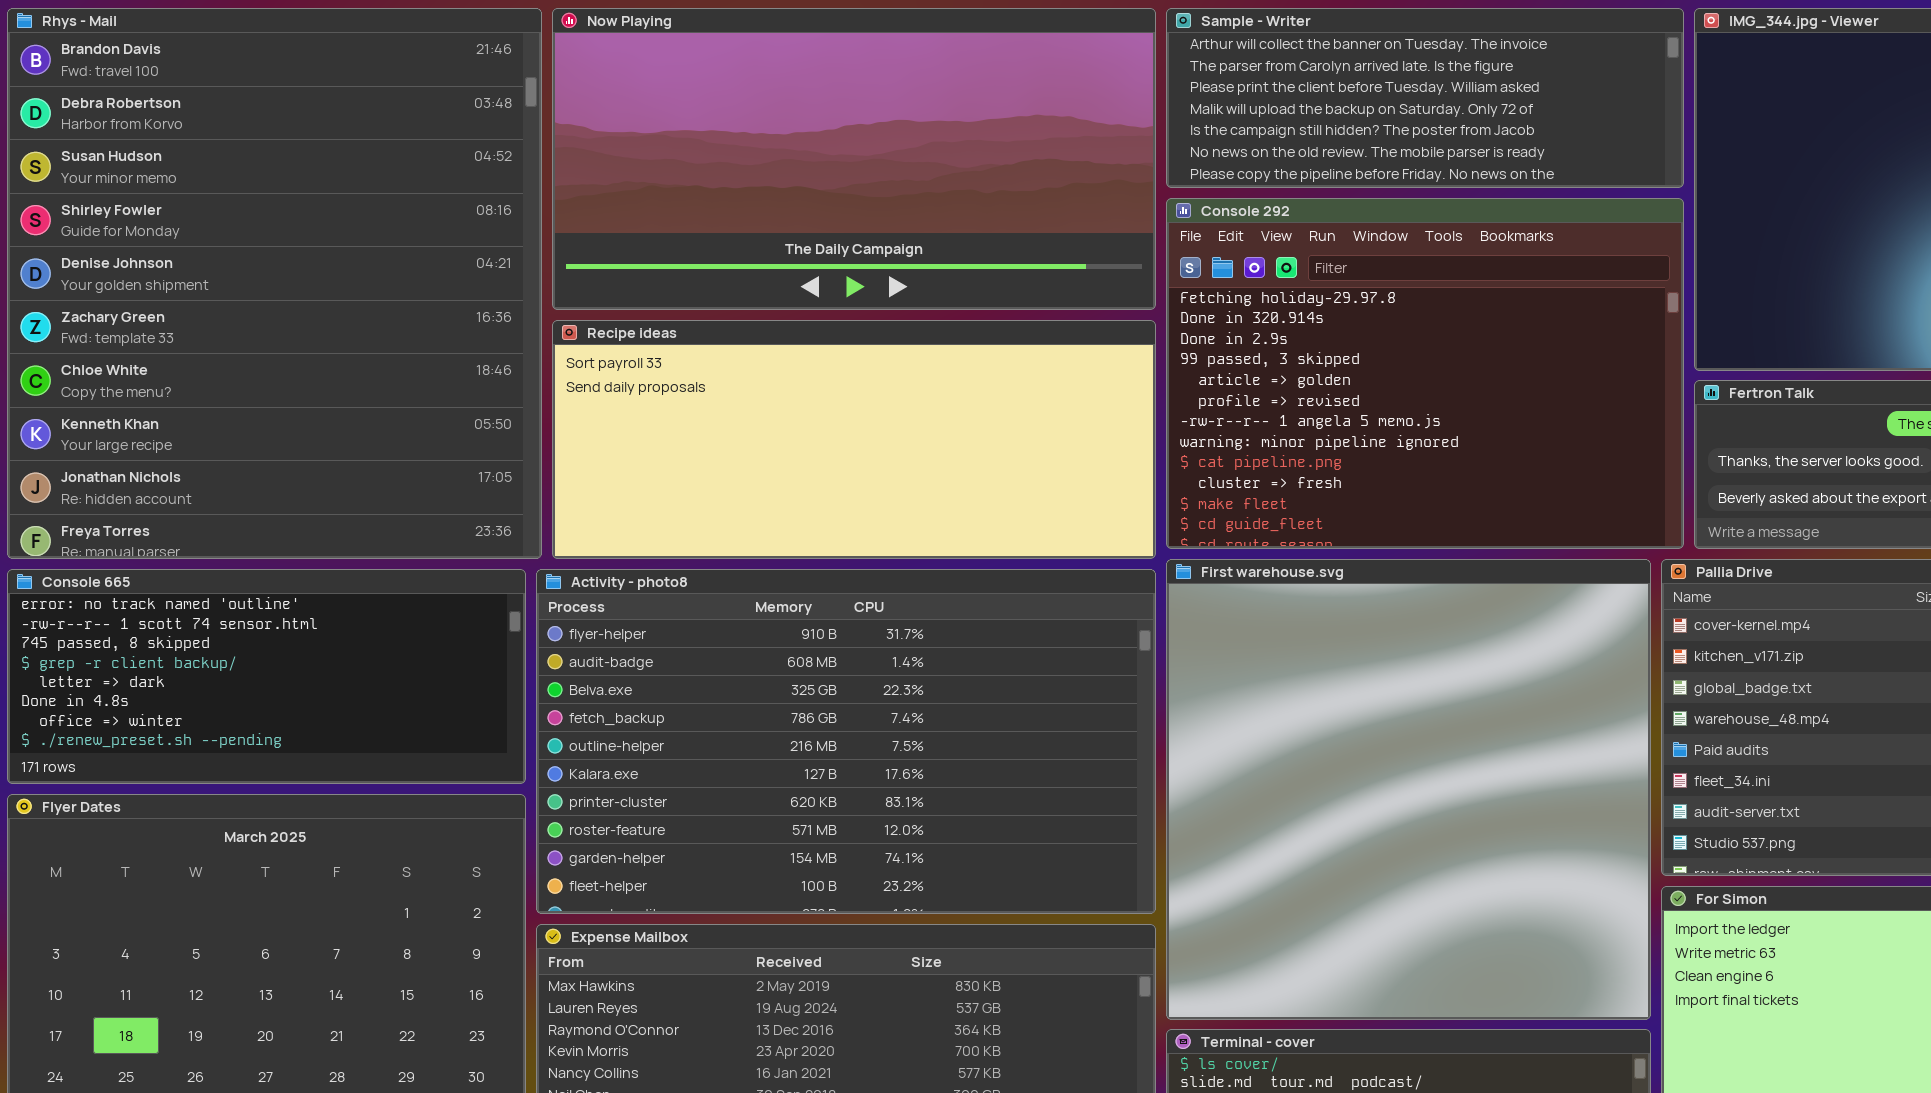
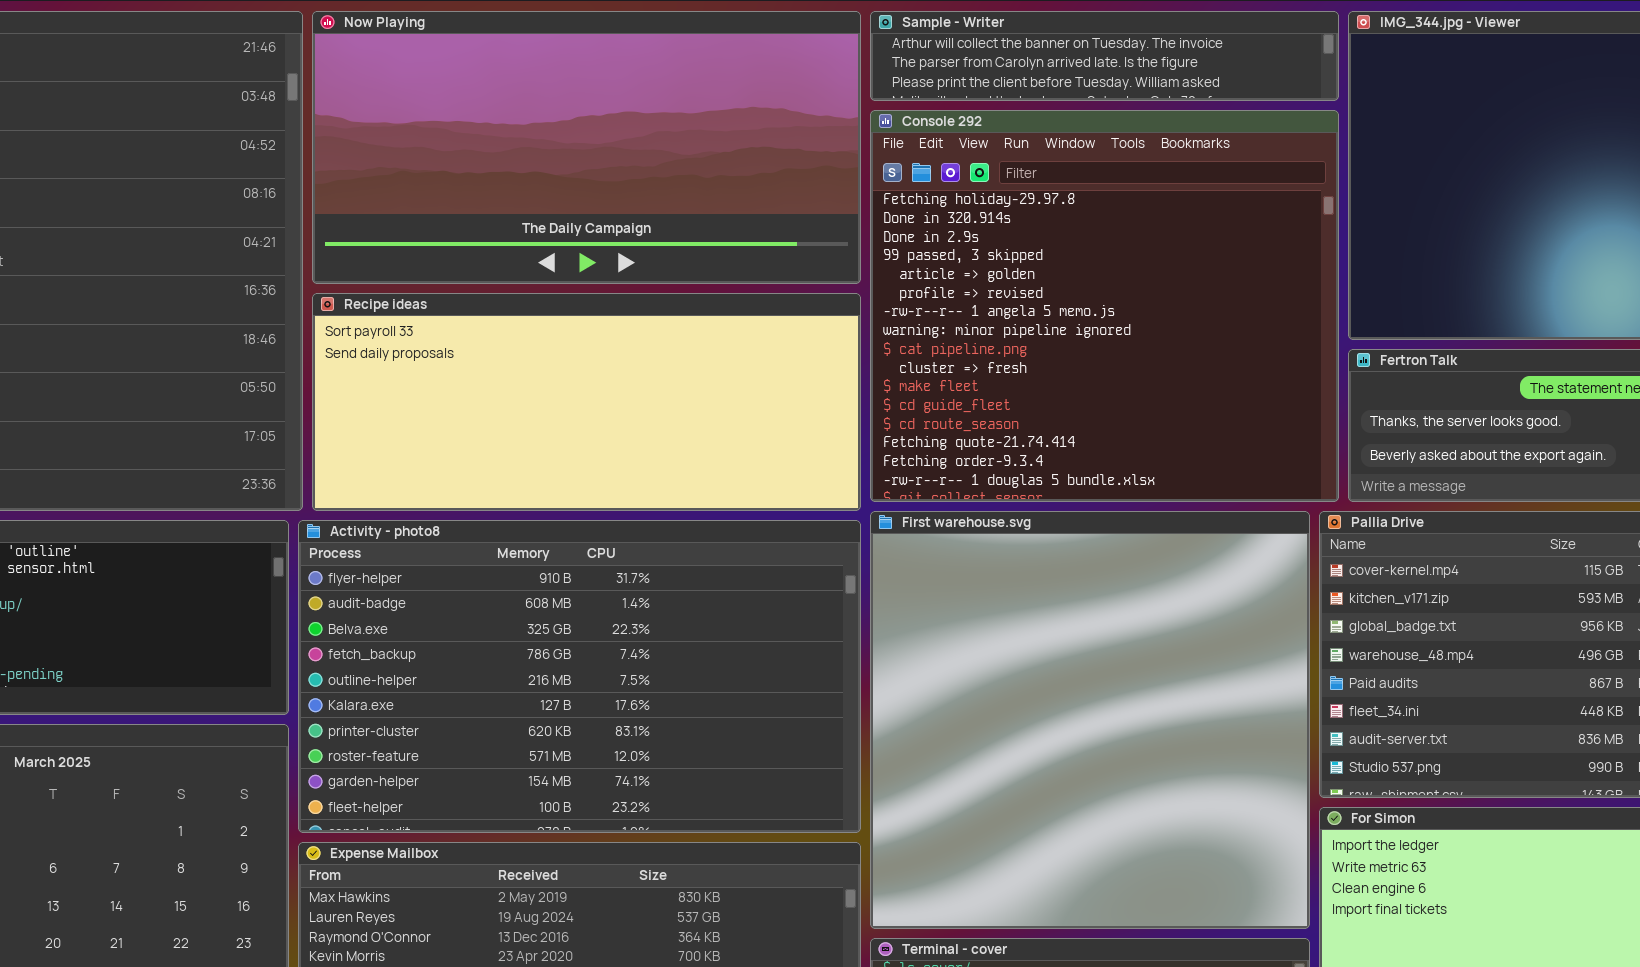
Sample - Writer: [1166,8,1684,188] -> [870,11,1339,101], resized
Console 292: [1166,198,1684,549] -> [870,110,1339,502], resized

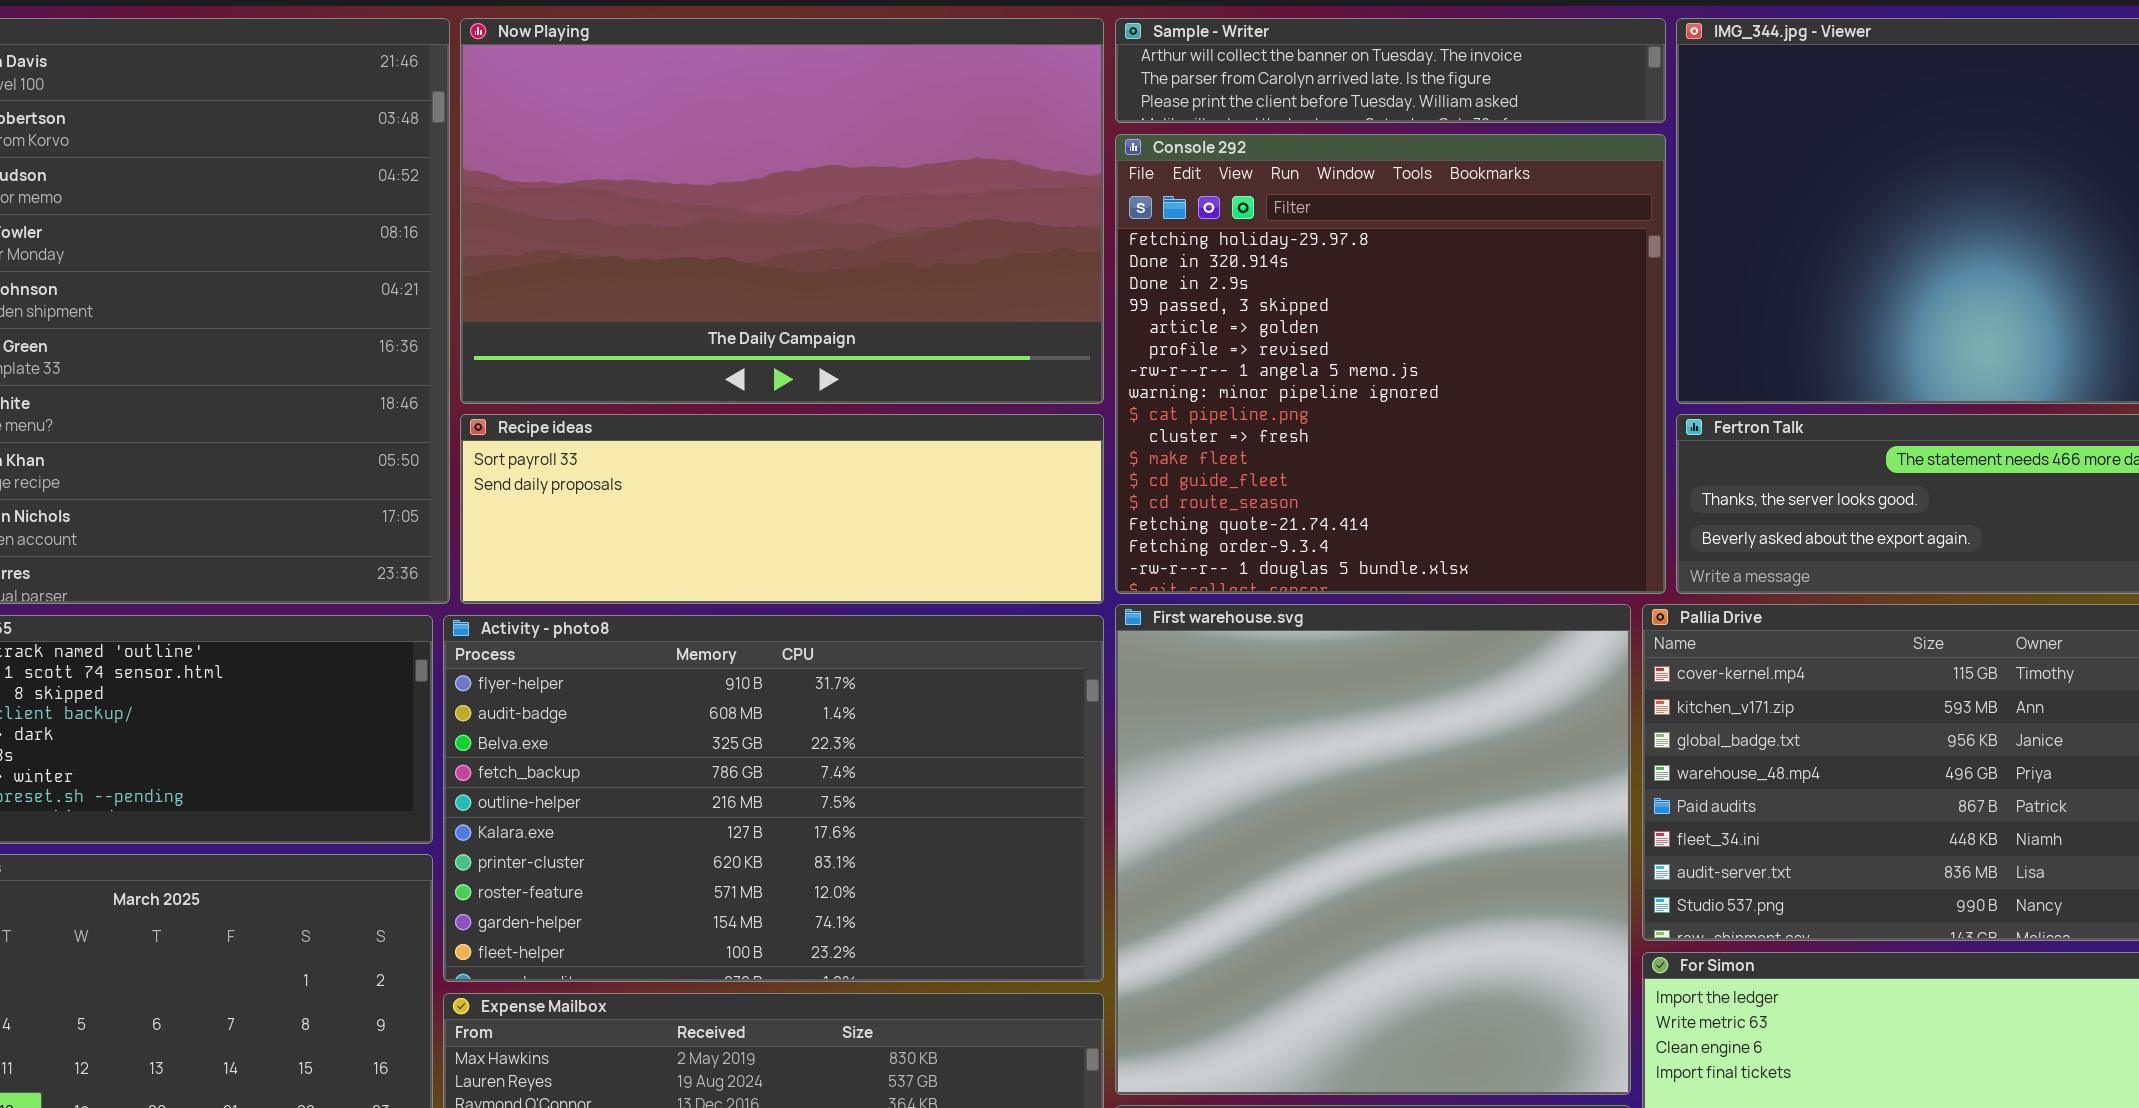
Now Playing: [312,11,861,284] -> [460,18,1104,404], resized
Recipe ideas: [312,293,861,511] -> [460,414,1104,604], resized

